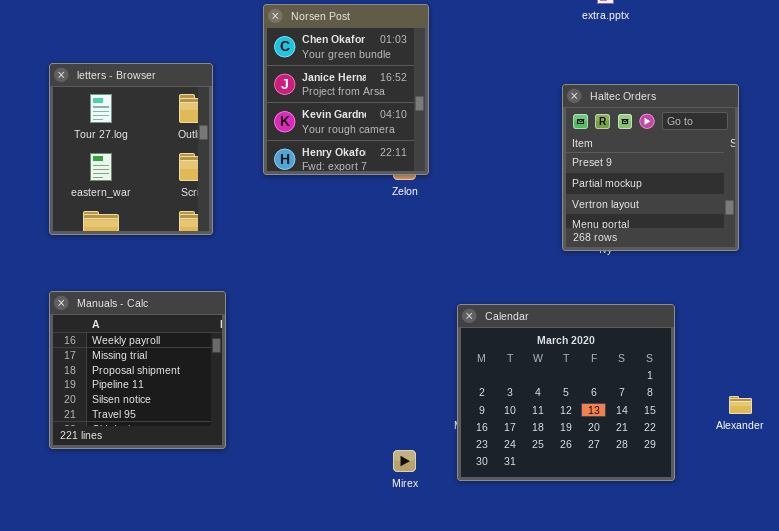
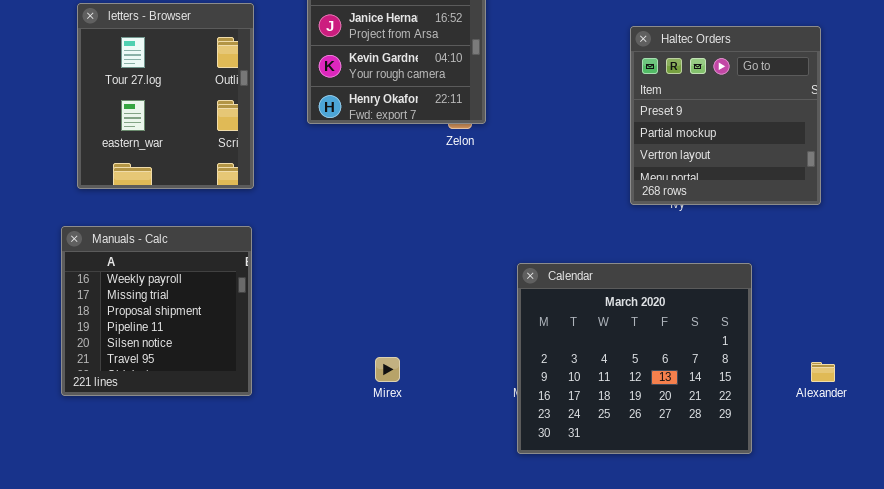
Manuals - Calc: [49,291,226,449] -> [61,226,252,396], moved
Mirex: [393,450,416,472] -> [375,357,400,382], moved

